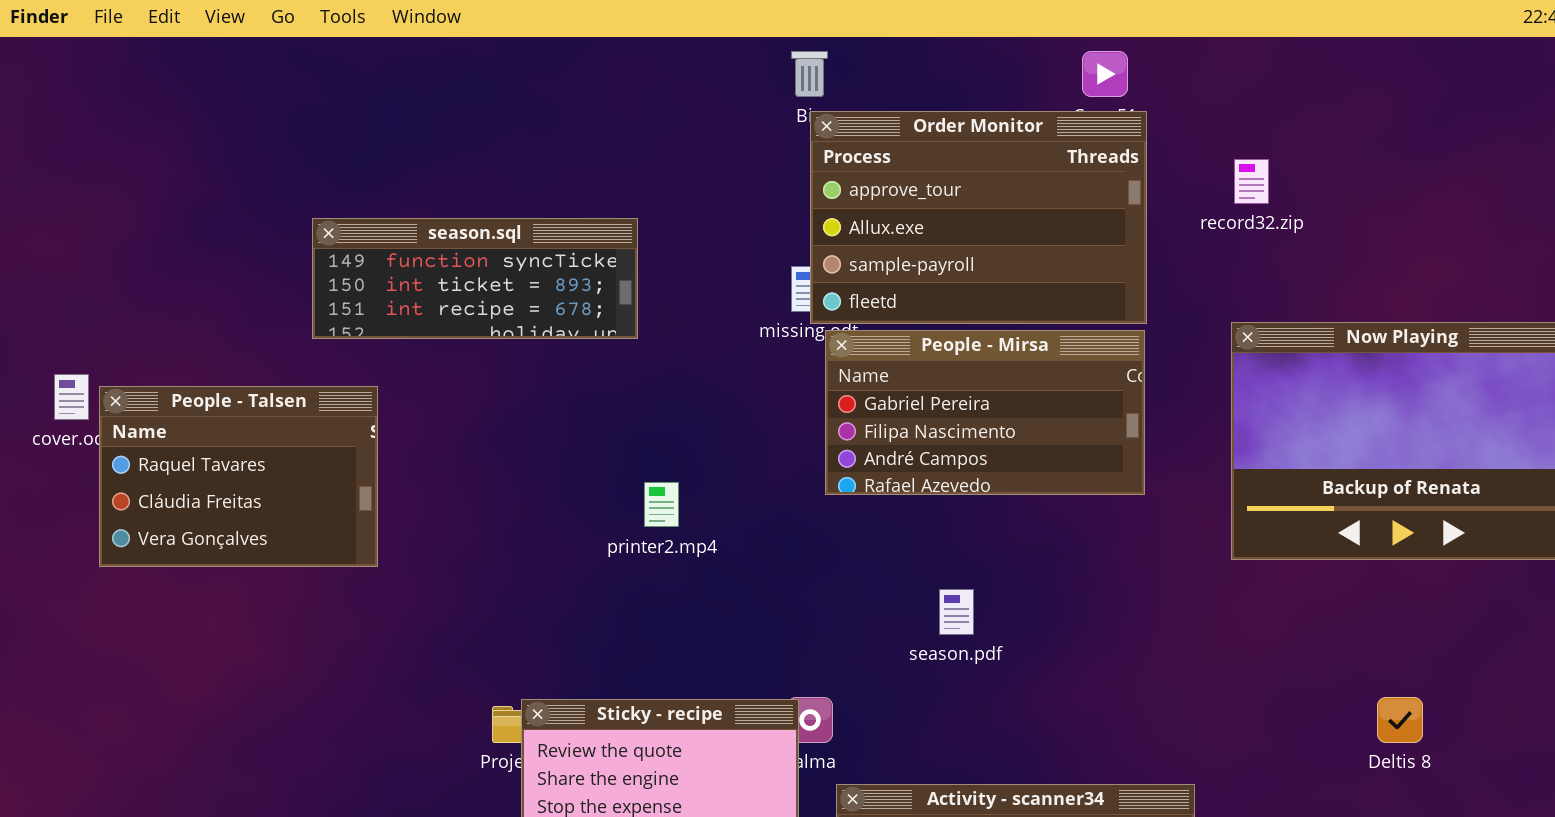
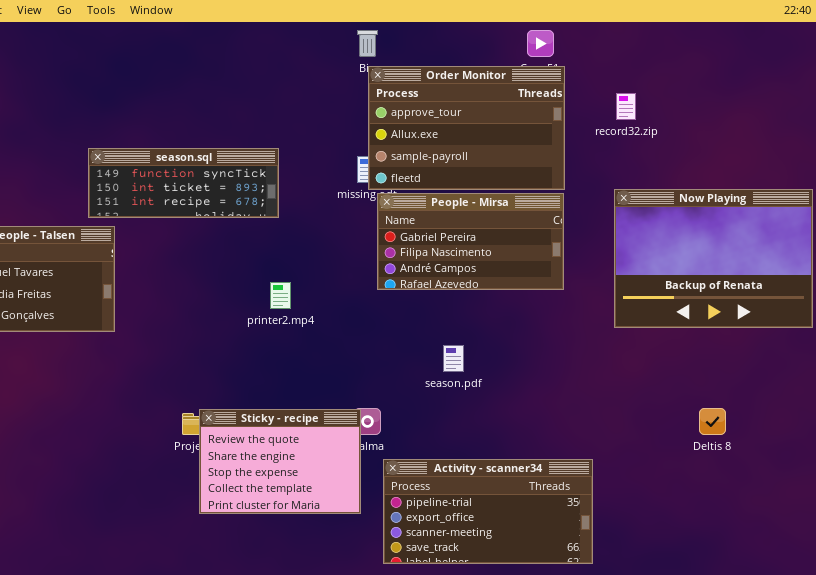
season.sql: [312,218,638,339] -> [88,148,279,218], moved

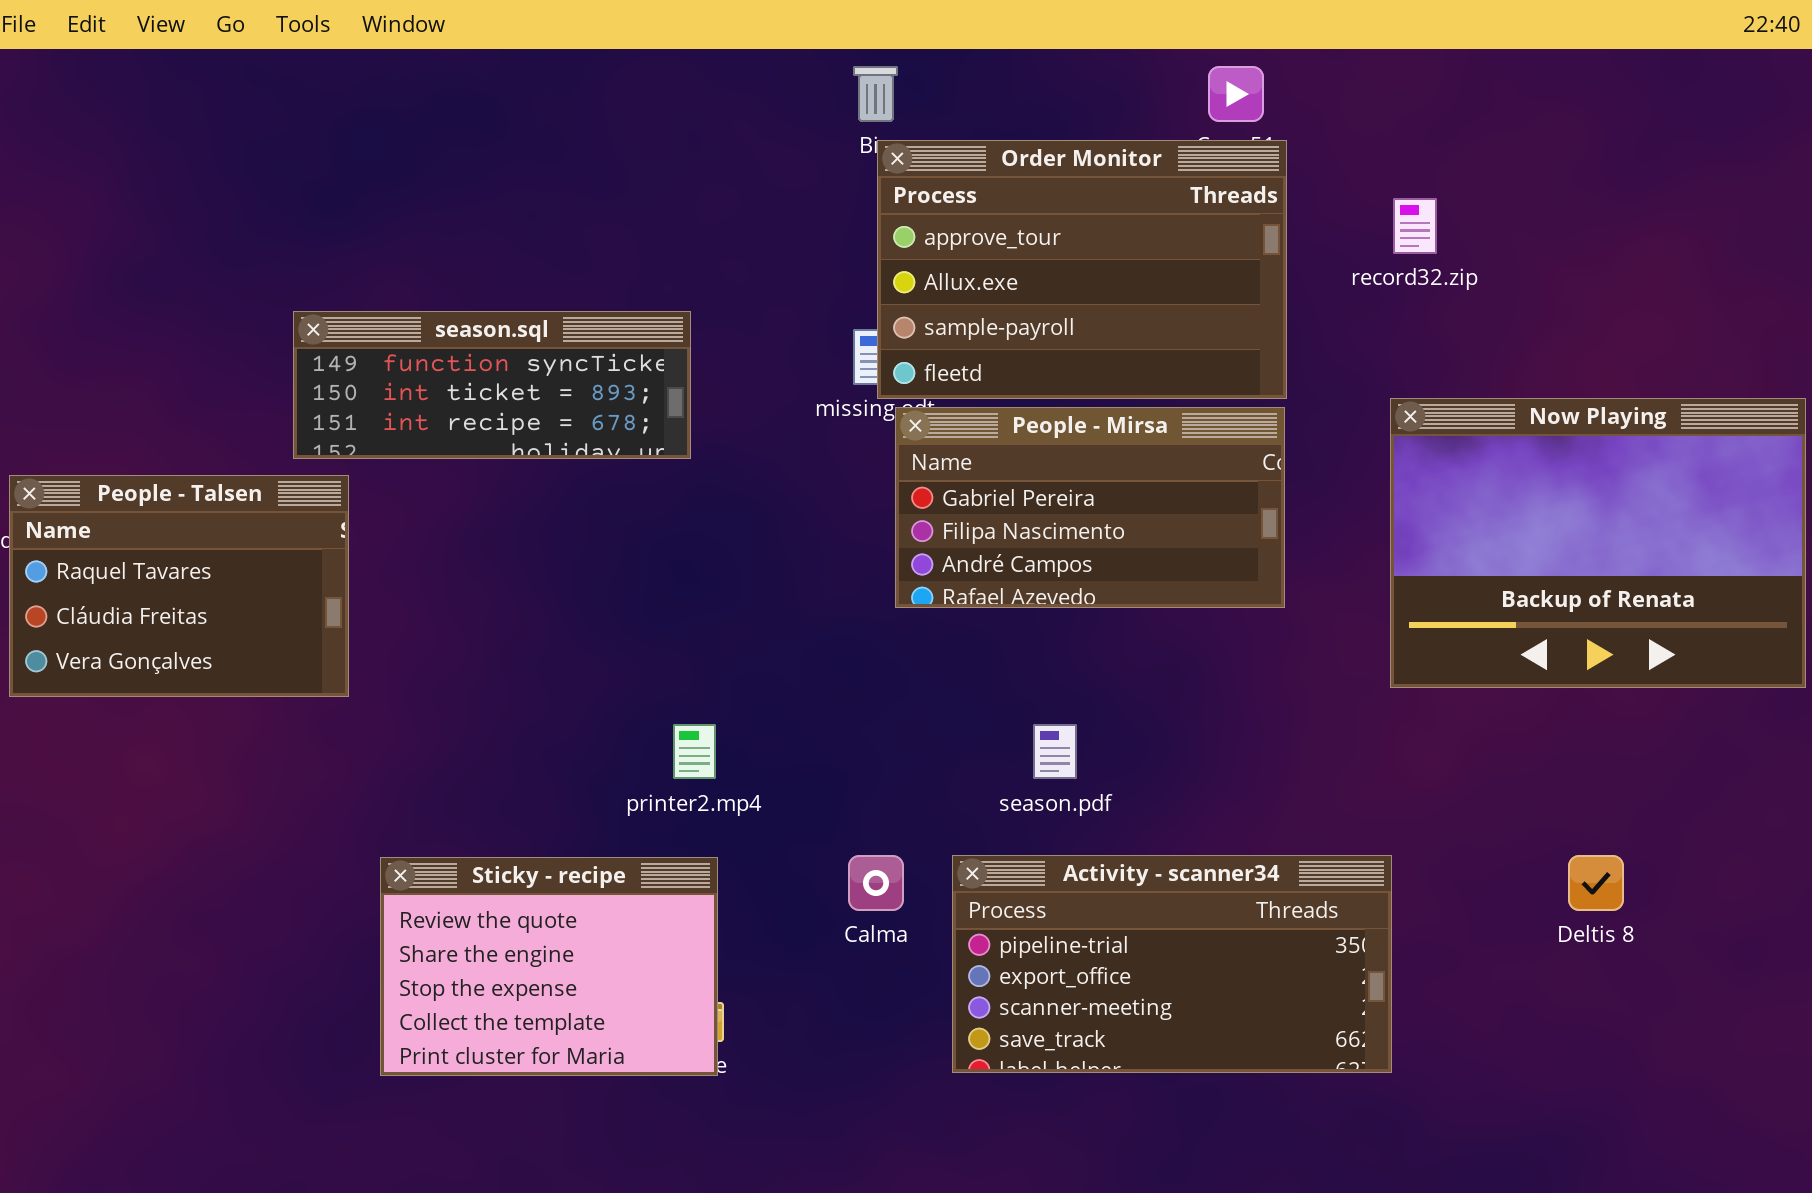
printer2.mp4: [270,282,291,309] -> [673,724,716,779], moved
Sticky - recipe: [199,409,361,514] -> [380,857,718,1076], moved
Activity - scanner34: [383,459,593,564] -> [952,855,1392,1073], moved

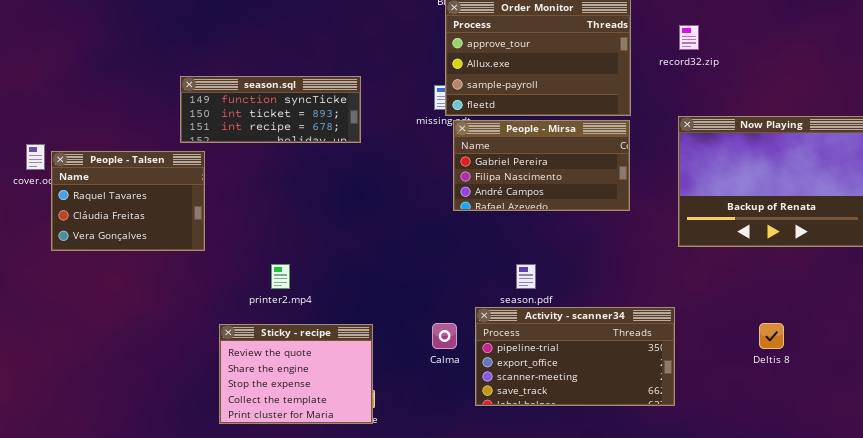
printer2.mp4: [673,724,716,779] -> [271,264,290,289], moved
Activity - scanner34: [952,855,1392,1073] -> [475,307,675,406], moved

